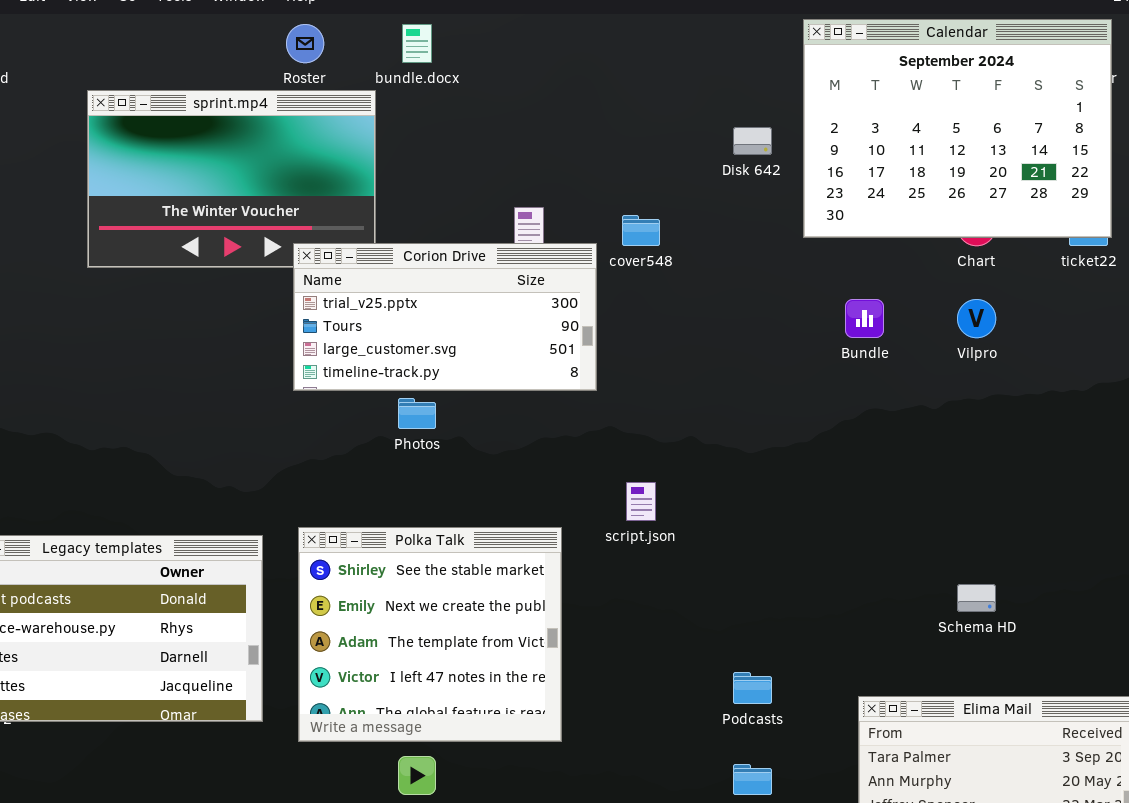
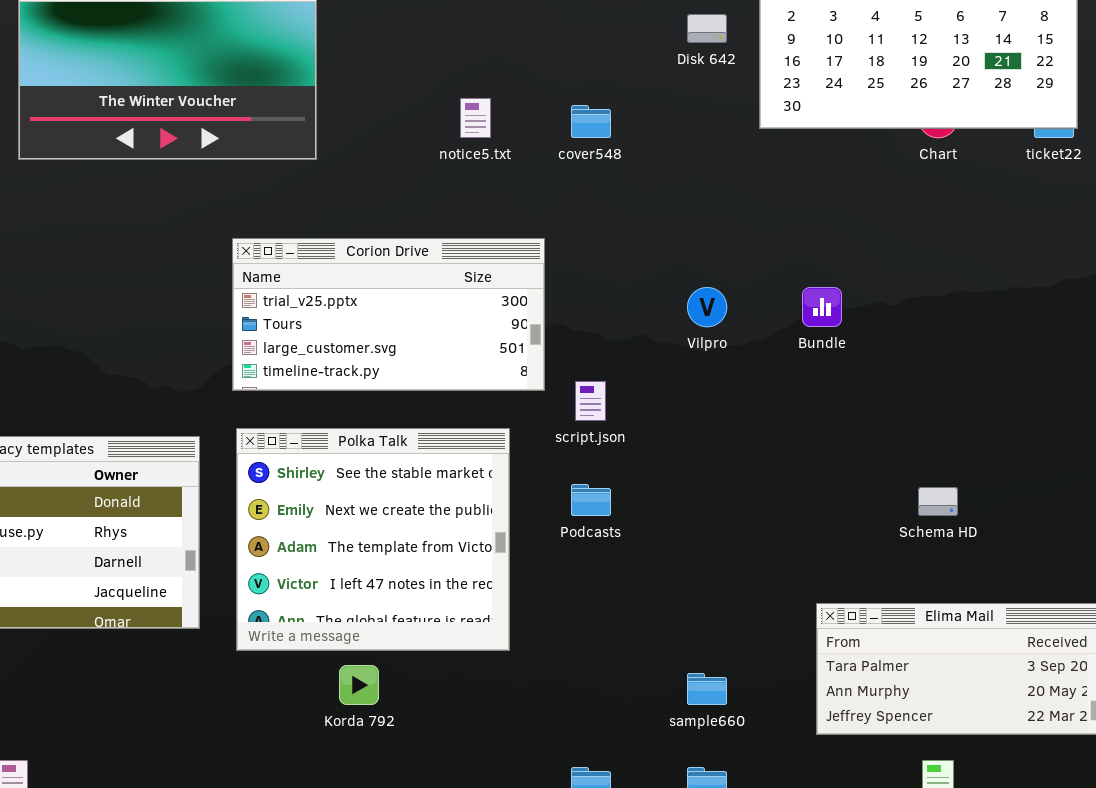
Corion Drive: [293,243,597,391] -> [232,238,545,391], moved
Bundle: [845,299,884,338] -> [802,287,842,327], moved
Vilpro: [957,299,996,338] -> [687,287,727,327], moved
Podcasts: [733,672,772,704] -> [571,484,611,516], moved

